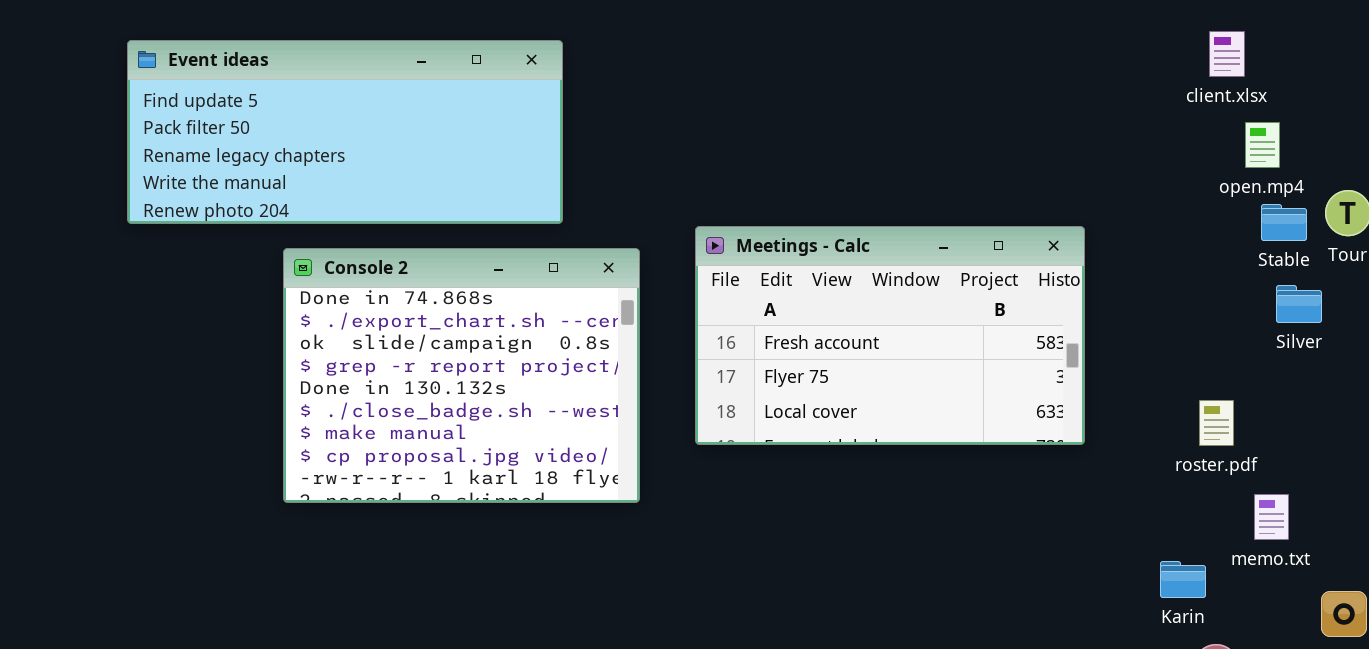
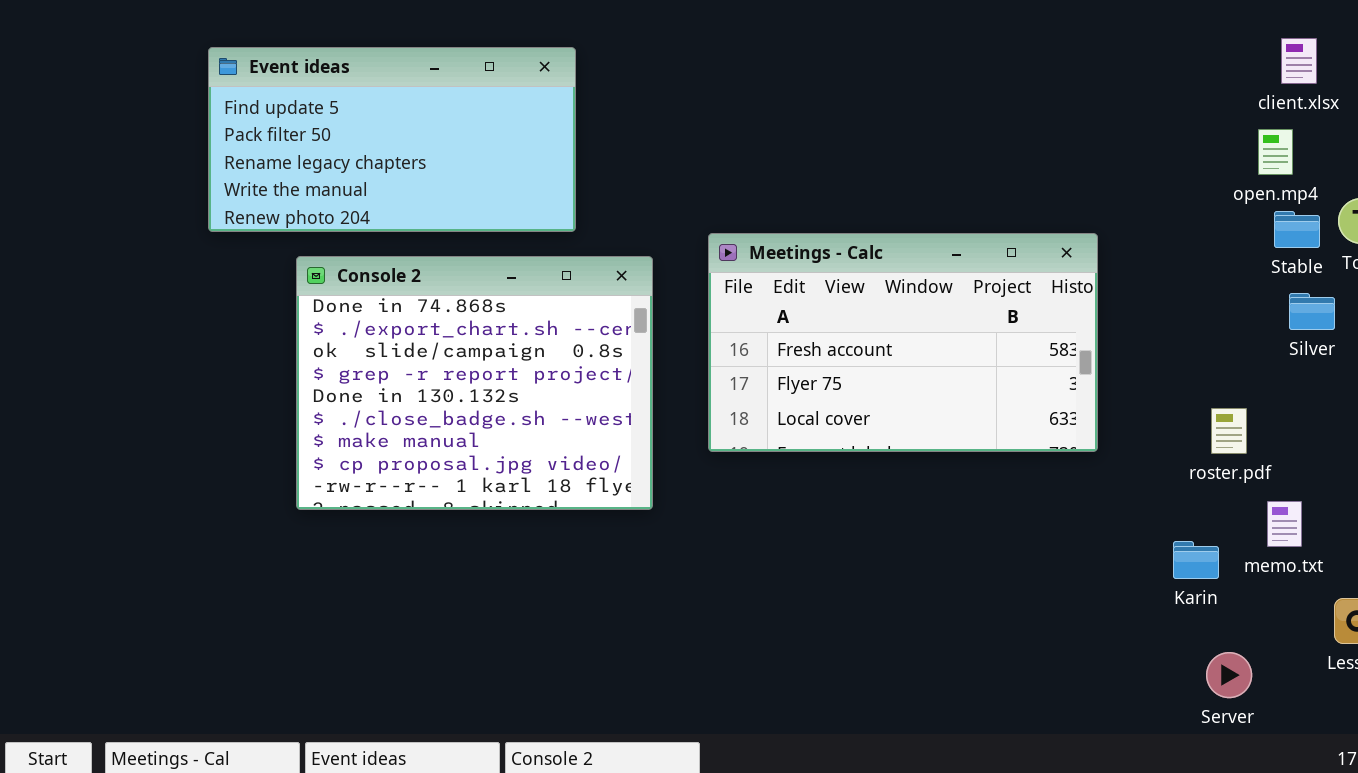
client.xlsx: [1209,31,1245,77] -> [1281,38,1317,84], moved
Event ideas: [127,40,563,224] -> [208,47,576,232], resized
Karin: [1160,561,1206,598] -> [1173,541,1219,579], moved

